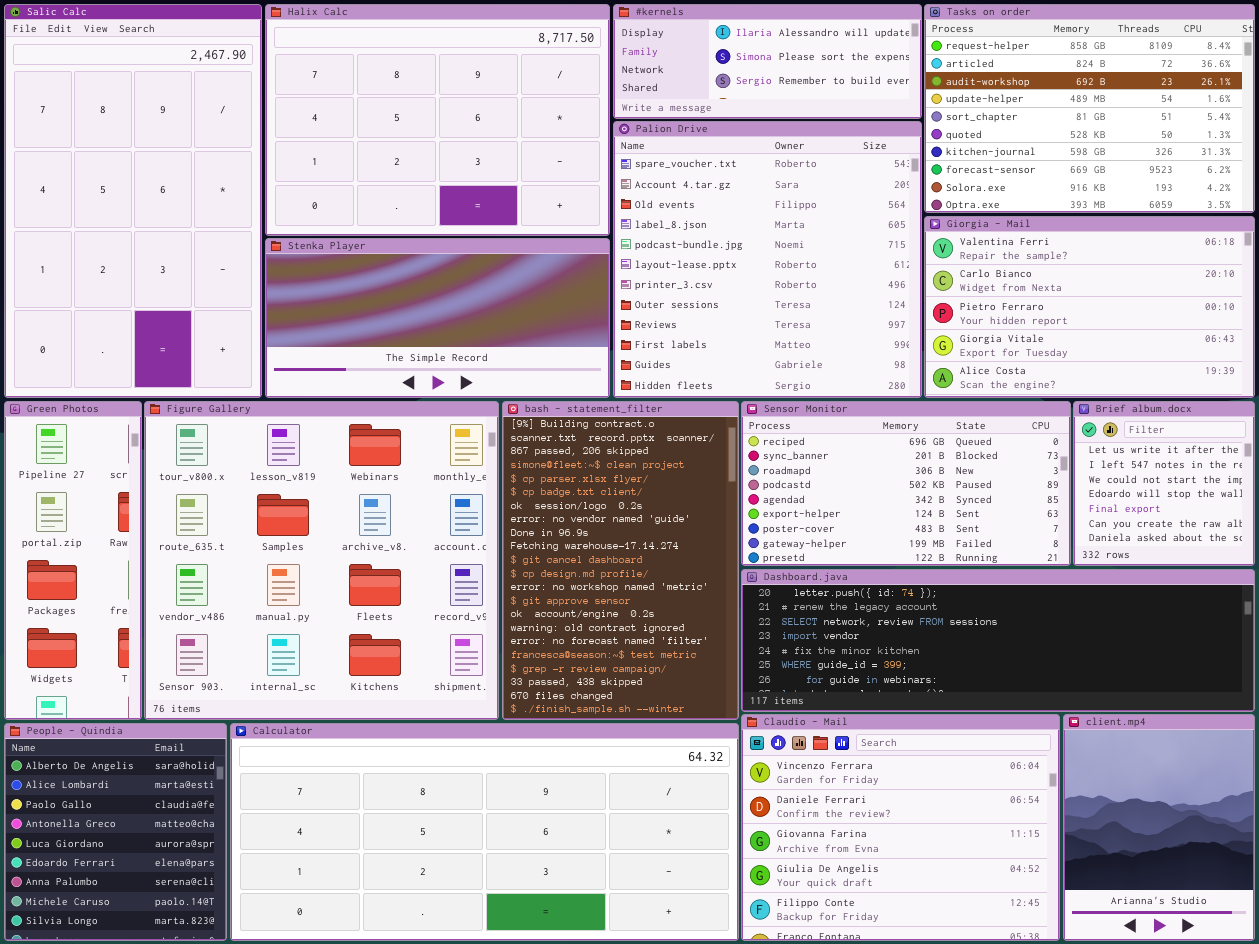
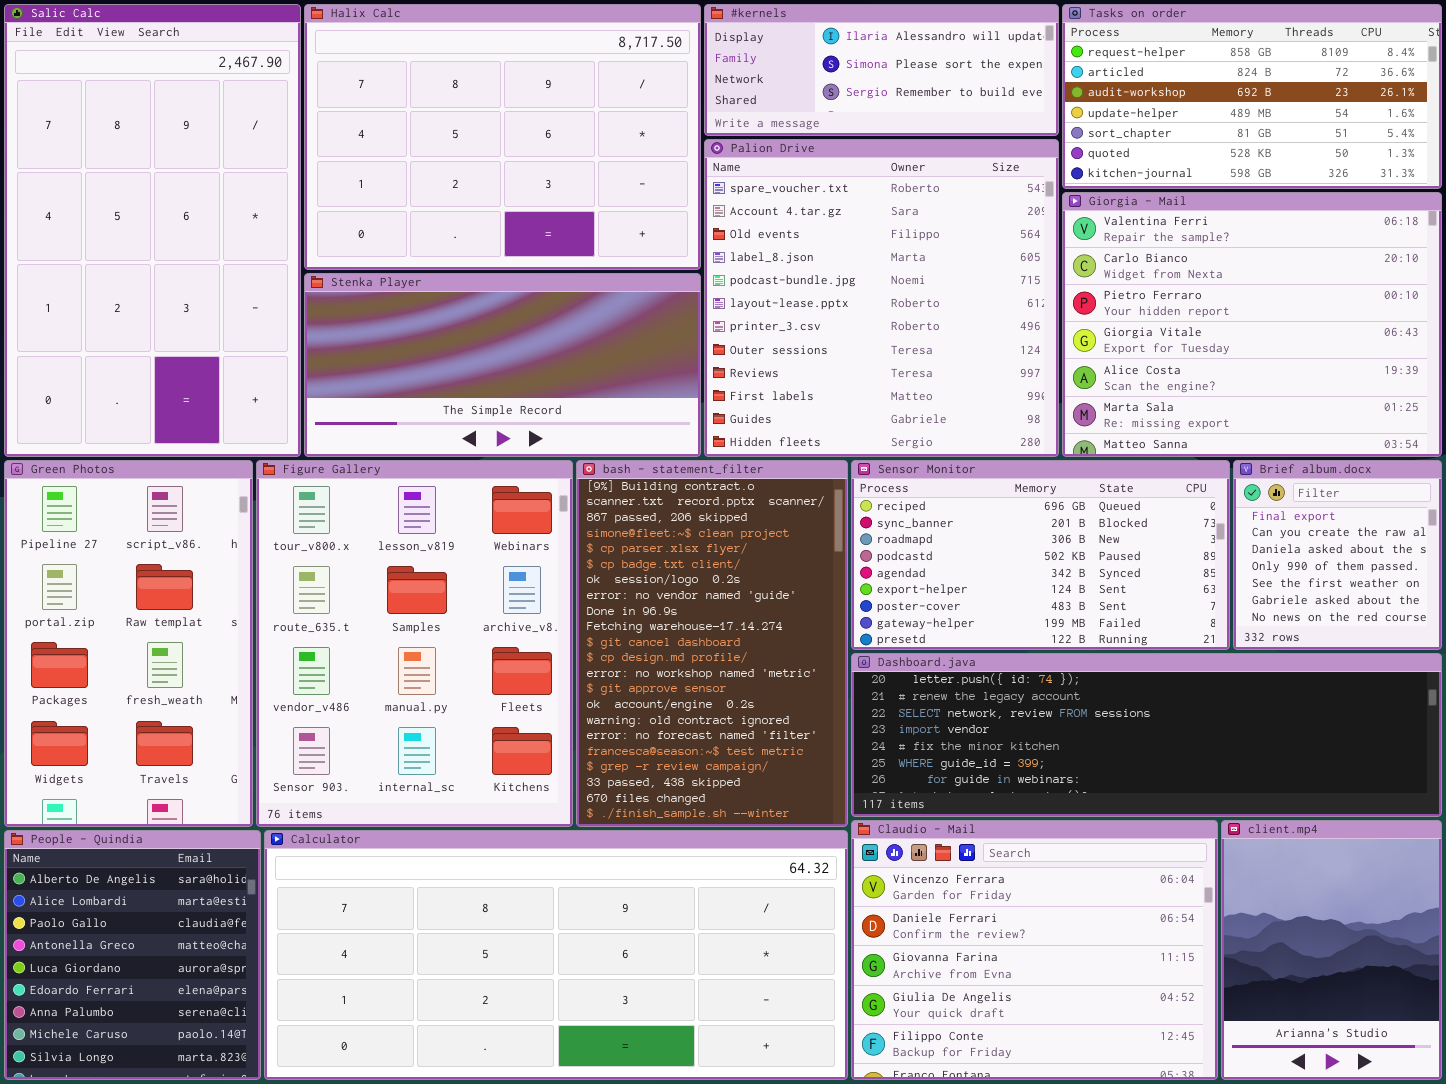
Tasks on order: [924,4,1255,213] -> [1062,4,1442,189], resized
Giorgia - Mail: [924,216,1255,398] -> [1062,192,1442,457], resized
Green Photos: [4,401,142,720] -> [4,460,253,827], resized
Figure Gallery: [144,401,499,720] -> [256,460,573,827], resized
Brief album.docx: [1073,401,1255,566] -> [1233,460,1442,650], scrolled down 4 rows

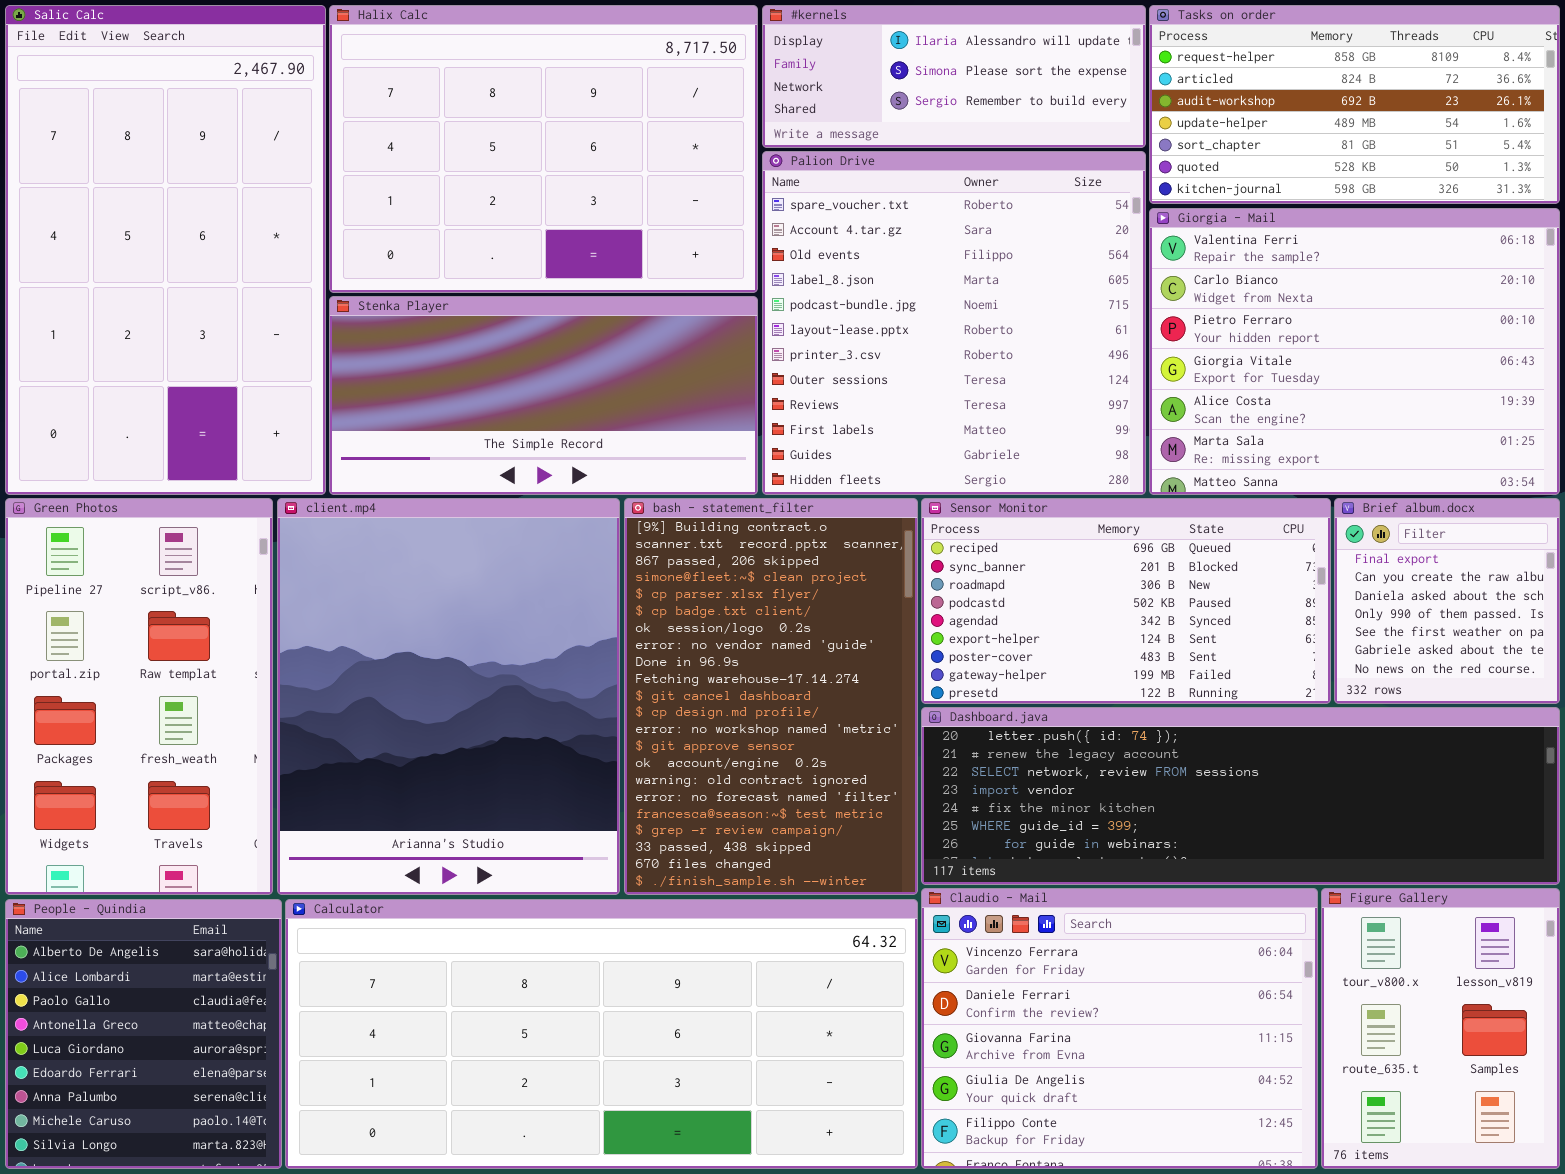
Figure Gallery: [256,460,573,827] -> [1321,888,1560,1169], moved, resized
client.mp4: [1221,820,1442,1080] -> [277,498,620,895], moved, resized

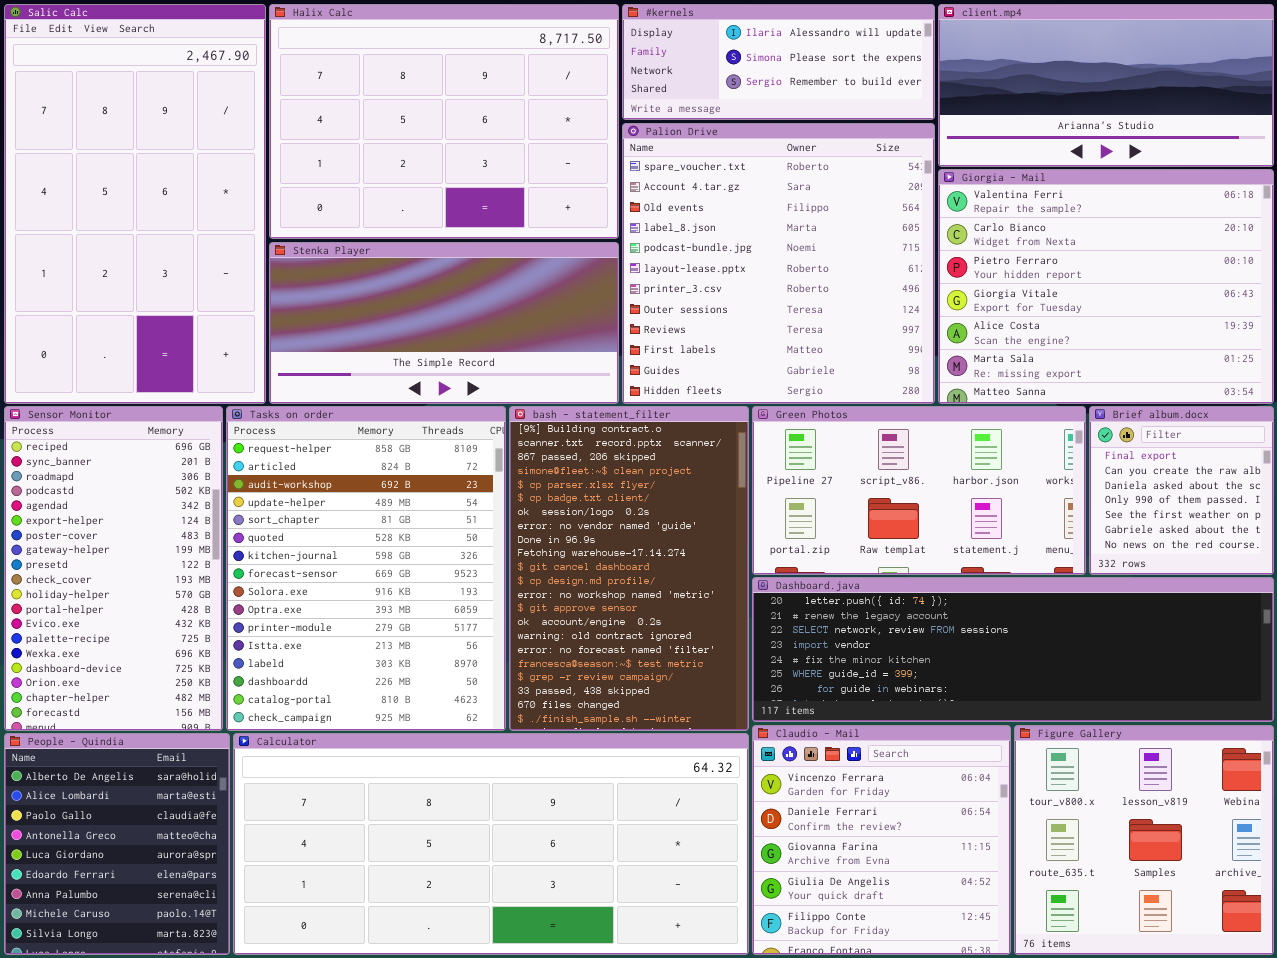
Tasks on order: [1149,5,1560,204] -> [226,406,506,731], moved, resized
Green Photos: [5,498,273,895] -> [752,406,1086,575], moved, resized
client.mp4: [277,498,620,895] -> [938,4,1274,167], moved, resized
Sensor Monitor: [921,498,1331,704] -> [4,406,223,731], moved, resized
Claudio - Mail: [921,888,1318,1169] -> [752,725,1011,955], resized
Figure Gallery: [1321,888,1560,1169] -> [1014,725,1274,955], resized

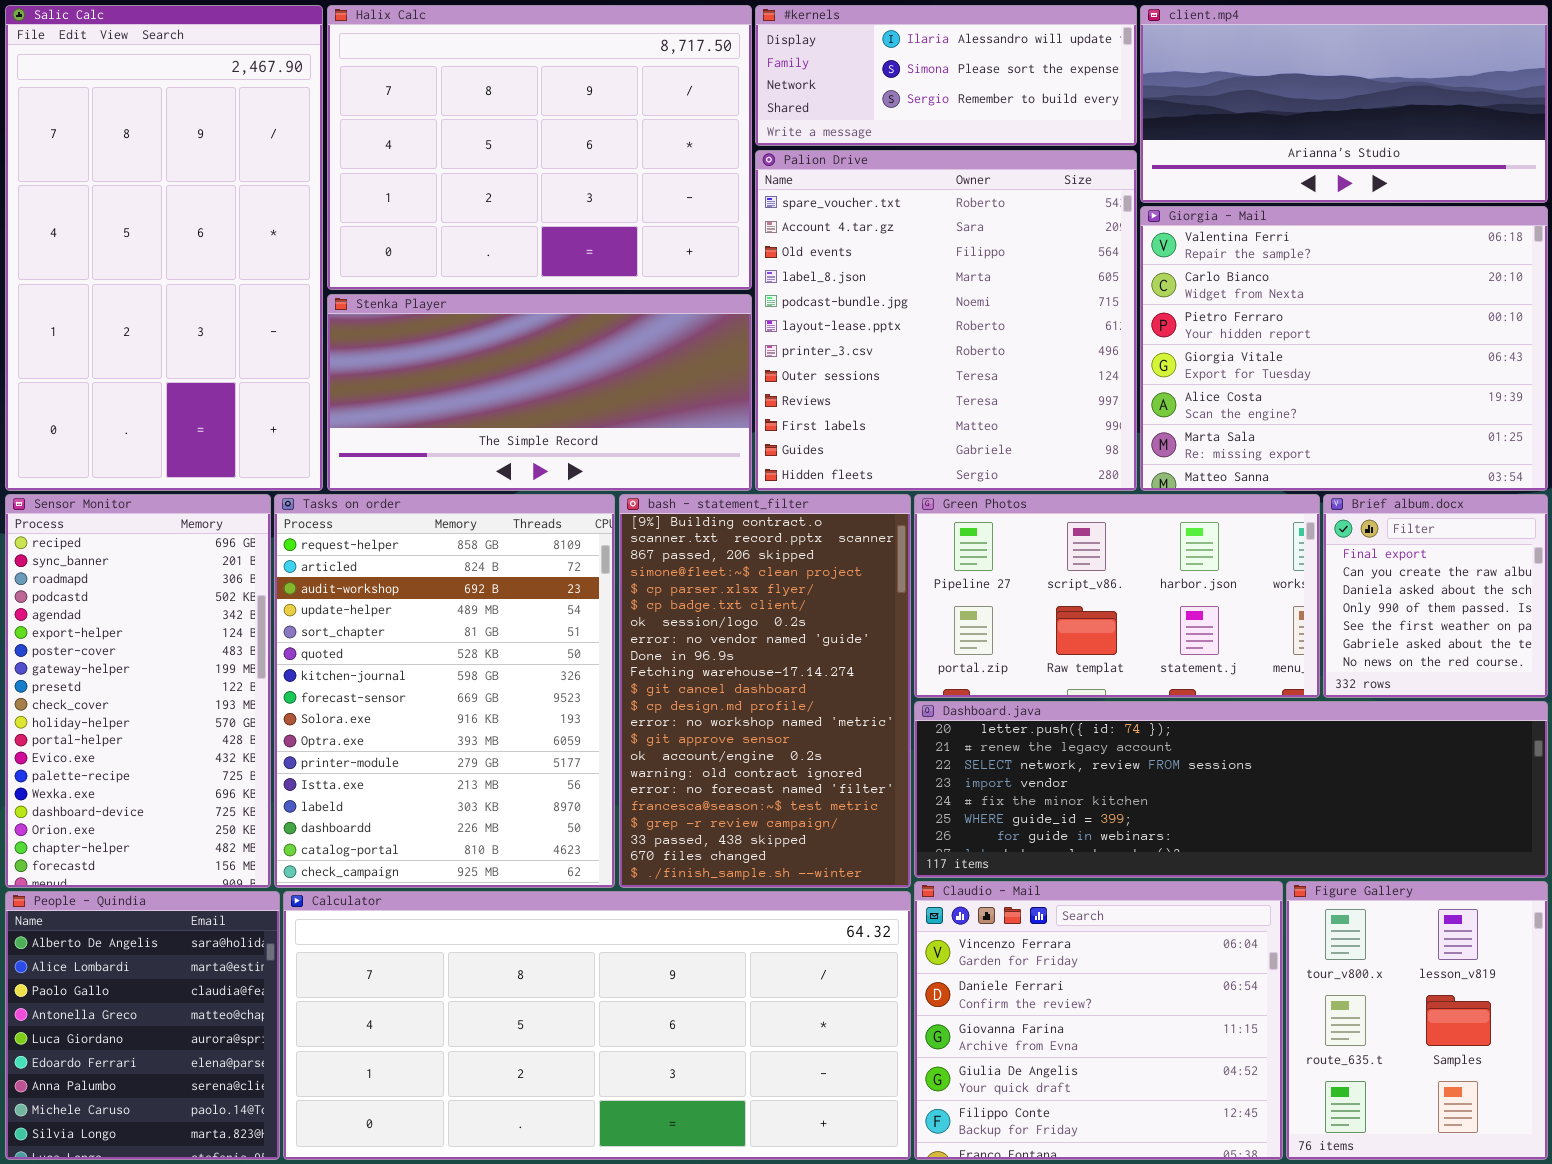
Claudio - Mail: [752,725,1011,955] -> [914,881,1283,1160], resized
Figure Gallery: [1014,725,1274,955] -> [1286,881,1548,1160], resized

